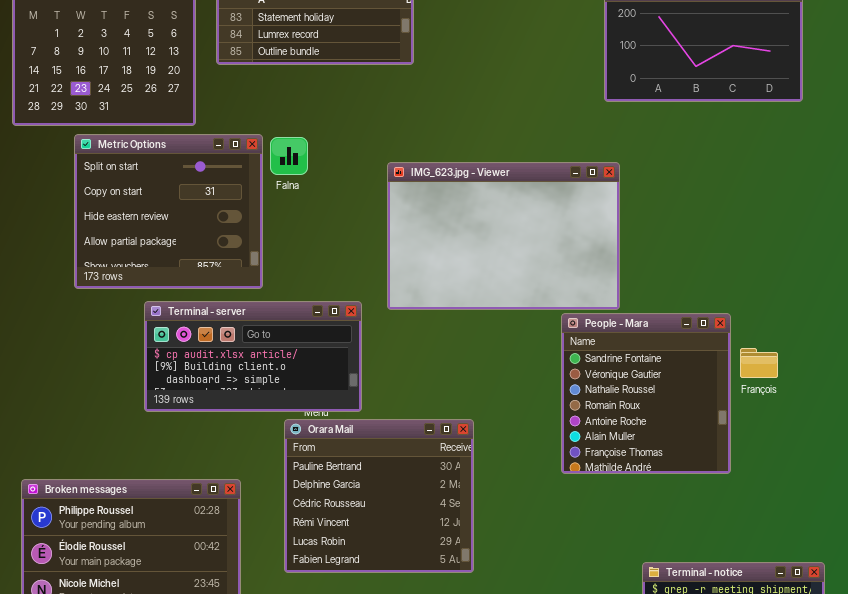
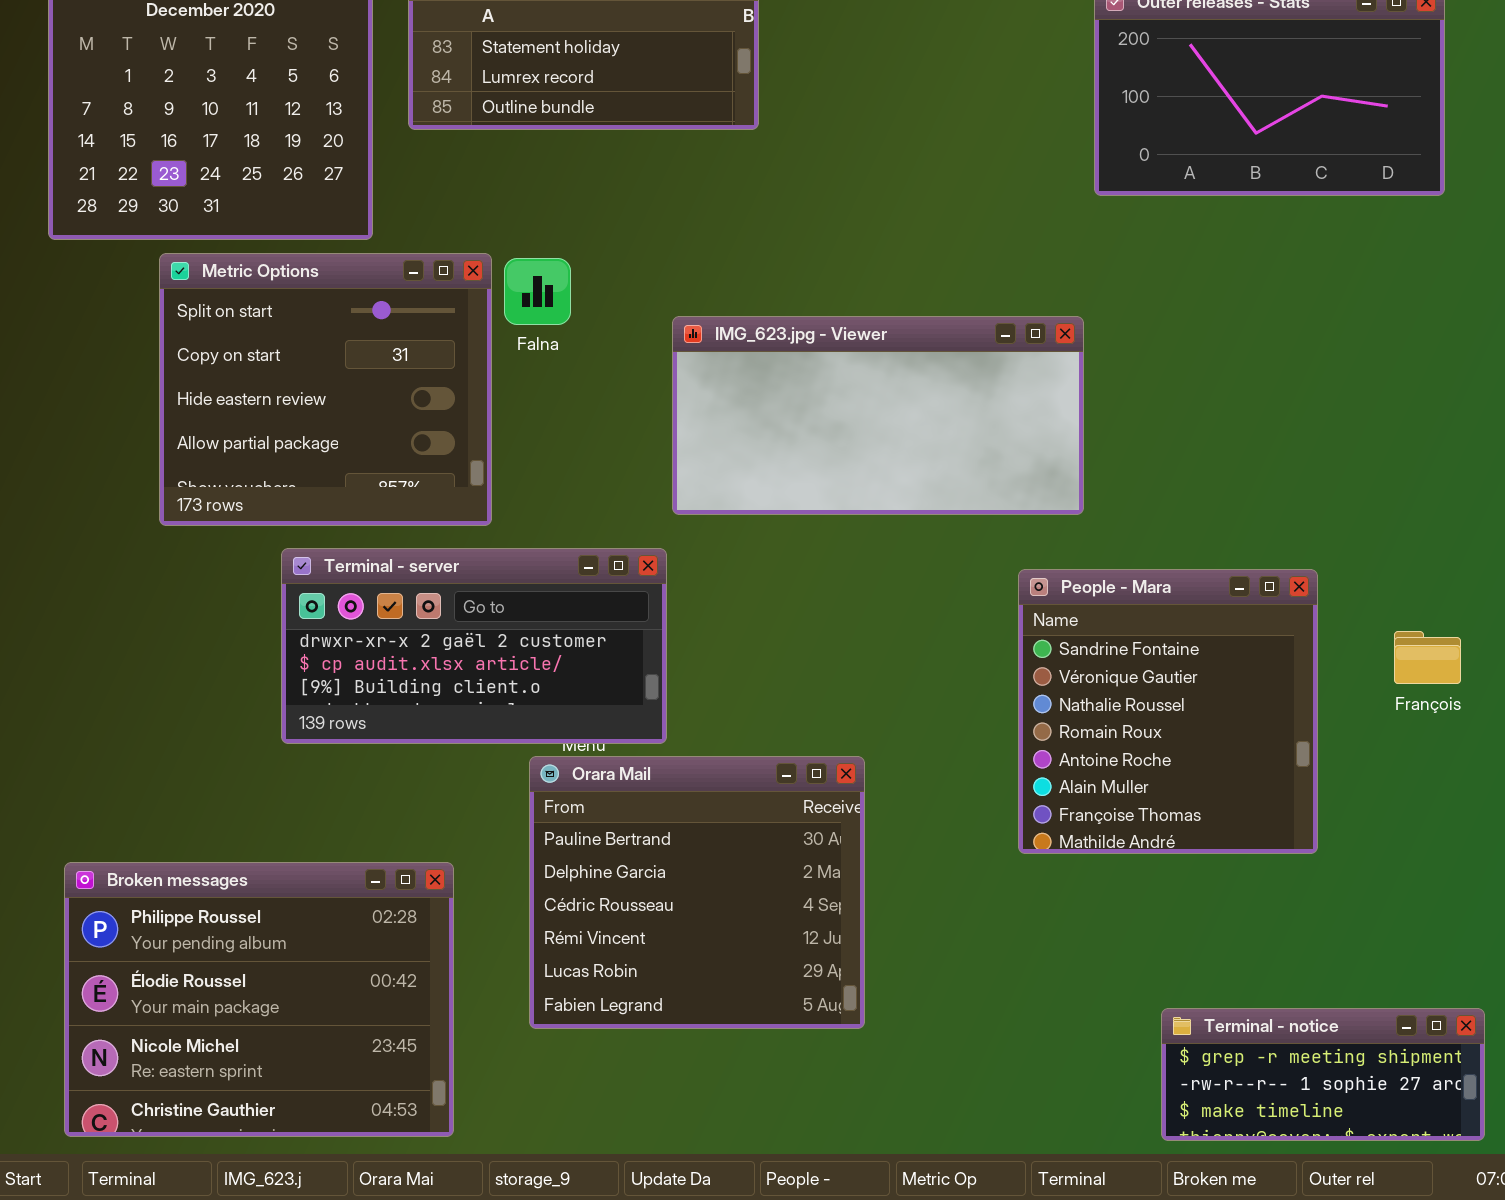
IMG_623.jpg - Viewer: [387,162,620,310] -> [672,316,1084,515], moved, resized
Terminal - server: [144,301,362,412] -> [281,548,667,744], scrolled up 1 row
François: [740,348,778,378] -> [1394,631,1461,684], moved

